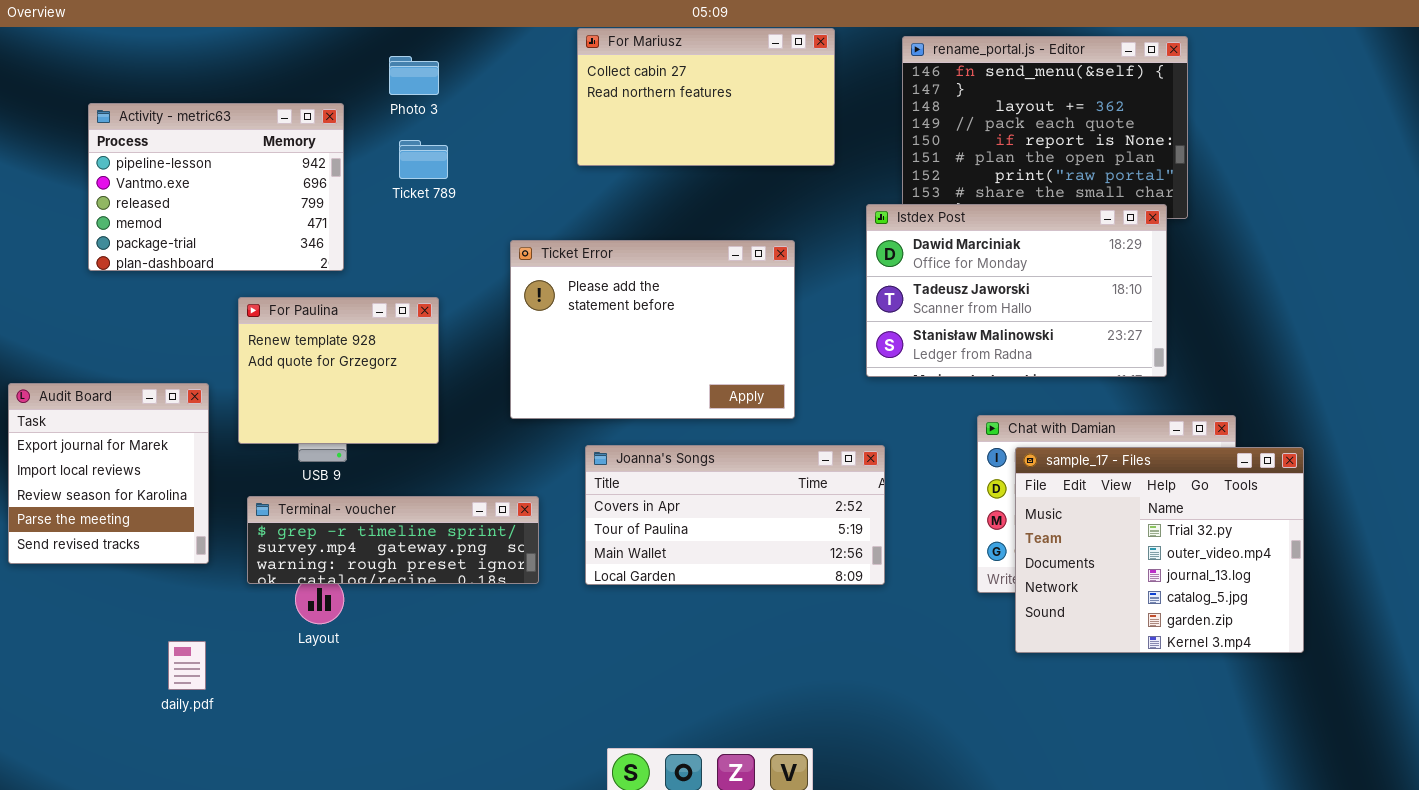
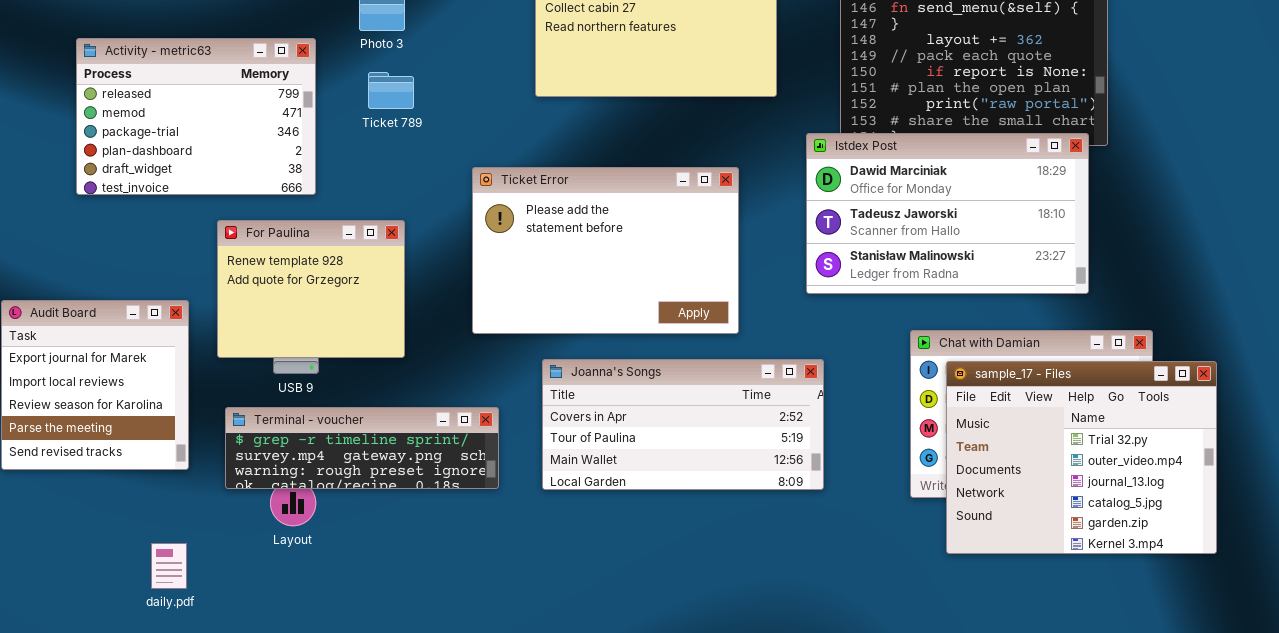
Activity - metric63: [88,103,344,271] -> [76,38,316,195], scrolled down 2 rows

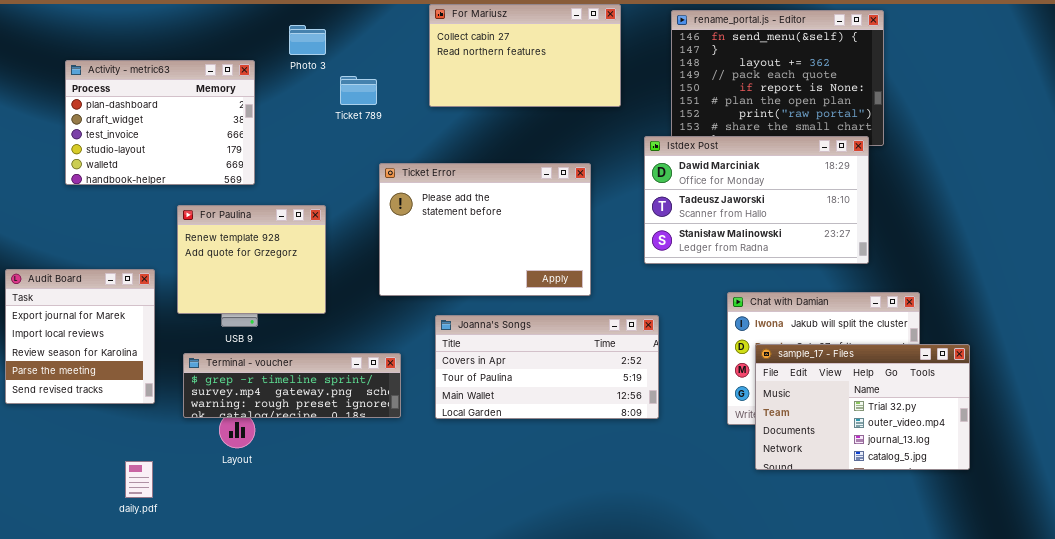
Activity - metric63: [76,38,316,195] -> [65,60,255,185], scrolled down 3 rows
Ticket 789: [368,72,414,109] -> [340,76,377,105], moved
sample_17 - Files: [946,361,1217,554] -> [755,344,970,470], resized

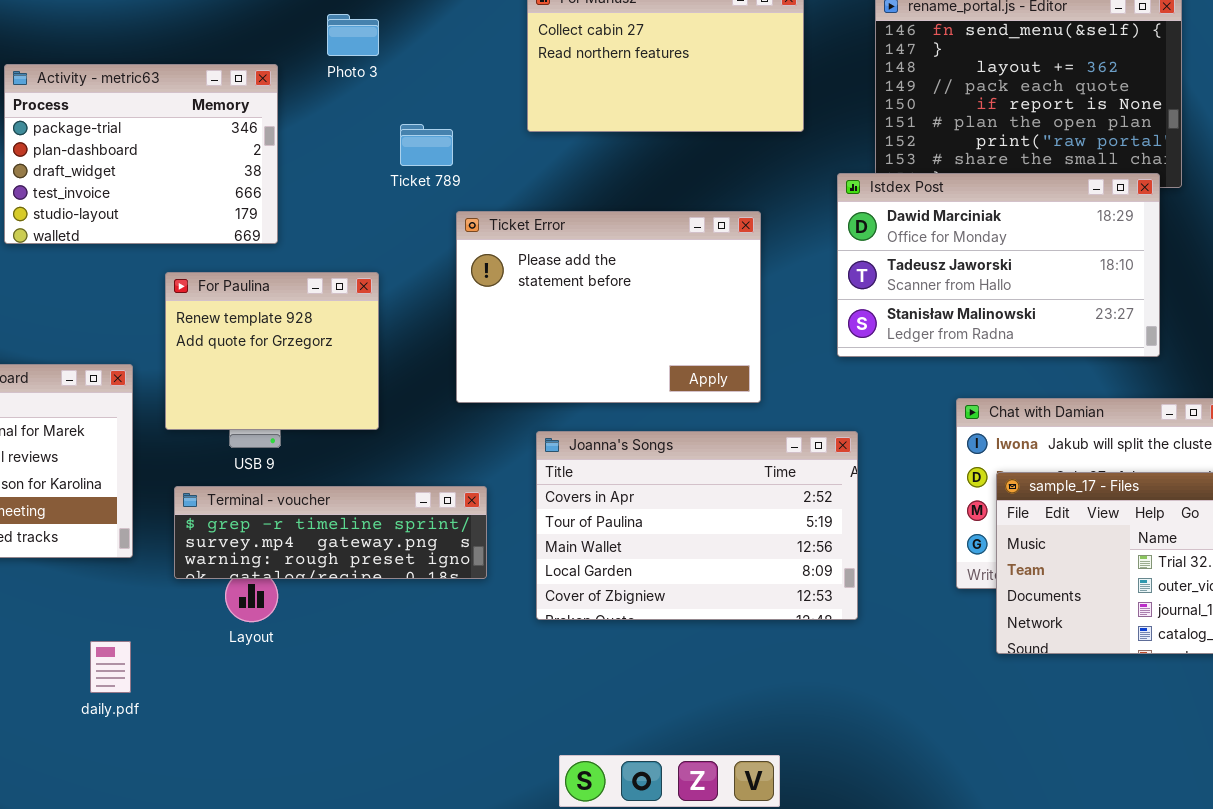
Activity - metric63: [65,60,255,185] -> [4,64,278,244], scrolled up 1 row
Ticket 789: [340,76,377,105] -> [400,124,453,166], moved
Joanna's Songs: [435,315,659,419] -> [536,431,858,620], resized

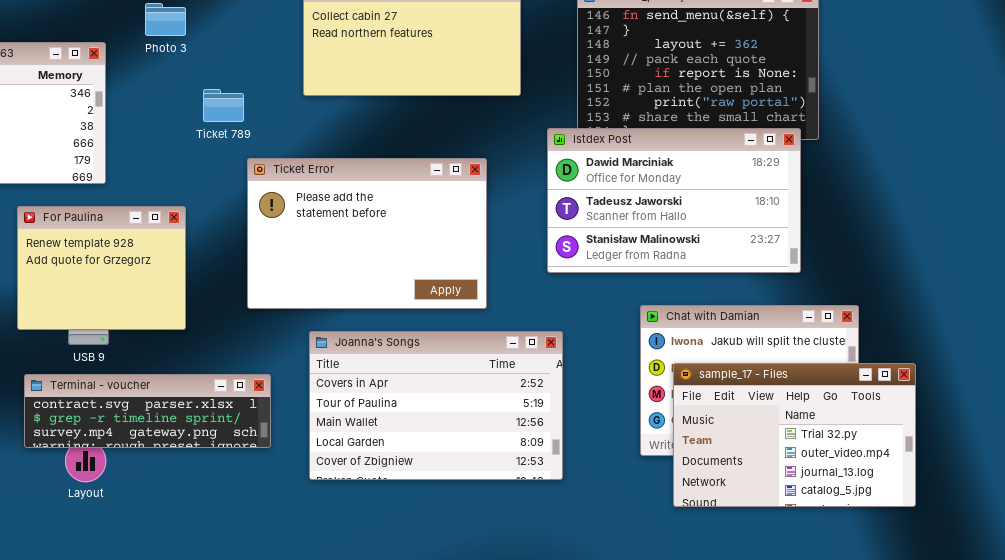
Terminal - voucher: [174,486,487,579] -> [24,374,271,448], scrolled up 1 row

